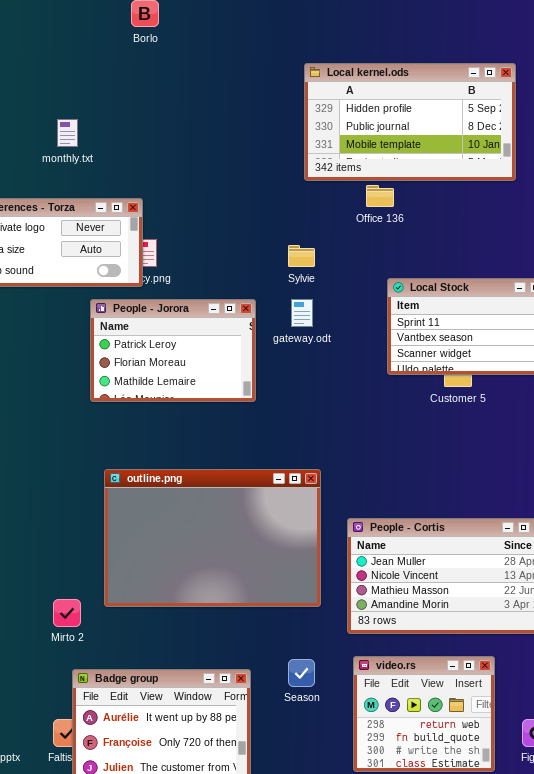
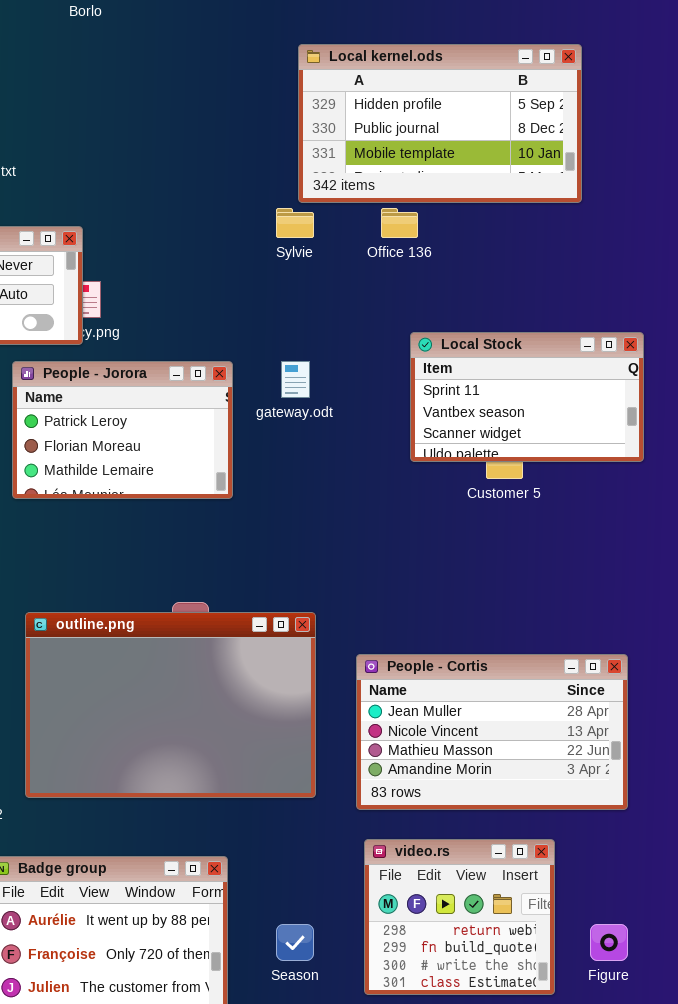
Sylvie: [288,245,315,267] -> [276,208,314,238], moved
outline.png: [104,469,321,607] -> [25,612,316,798], moved
Season: [288,659,315,687] -> [276,924,314,961], moved

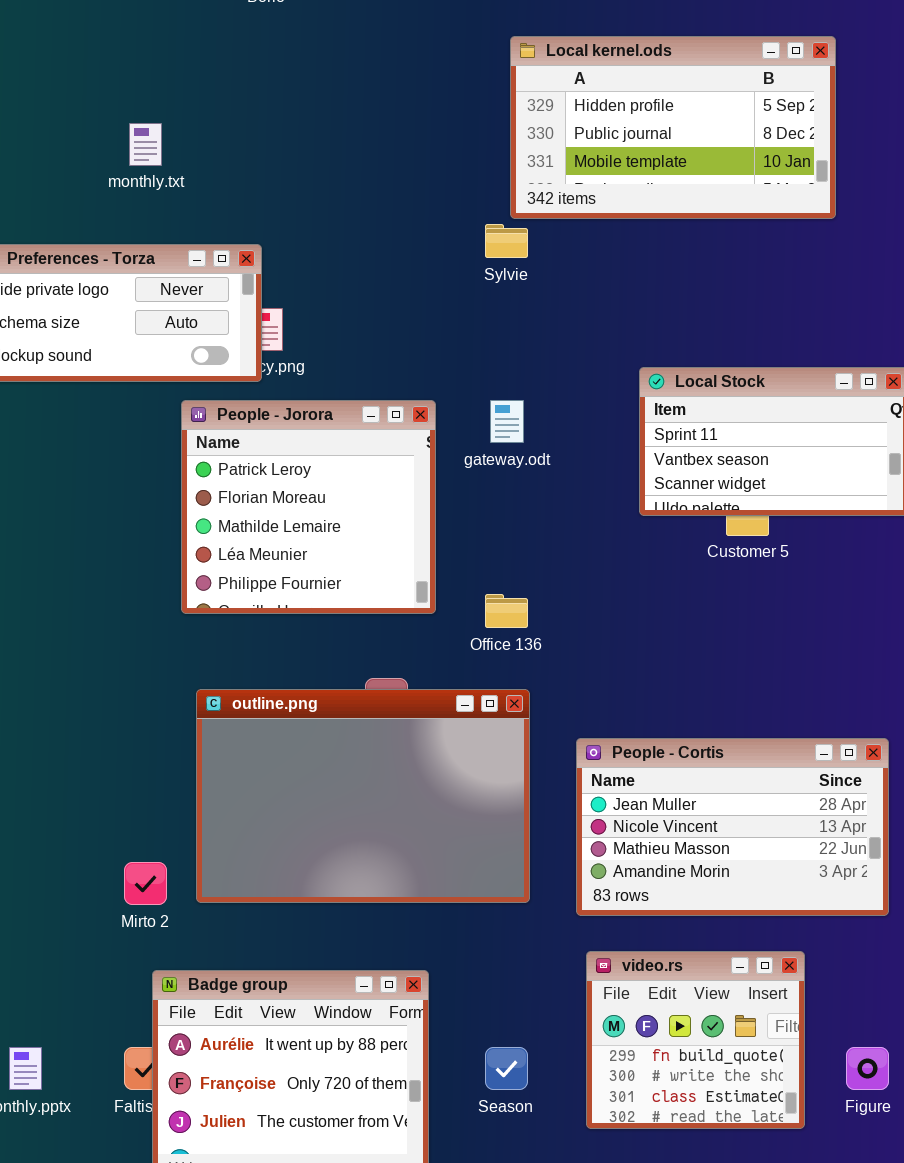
Office 136: [381,208,418,238] -> [485,594,528,628], moved
People - Jorora: [12,361,233,499] -> [181,400,436,614], resized
video.rs: [364,839,555,995] -> [586,951,805,1129], scrolled down 1 row

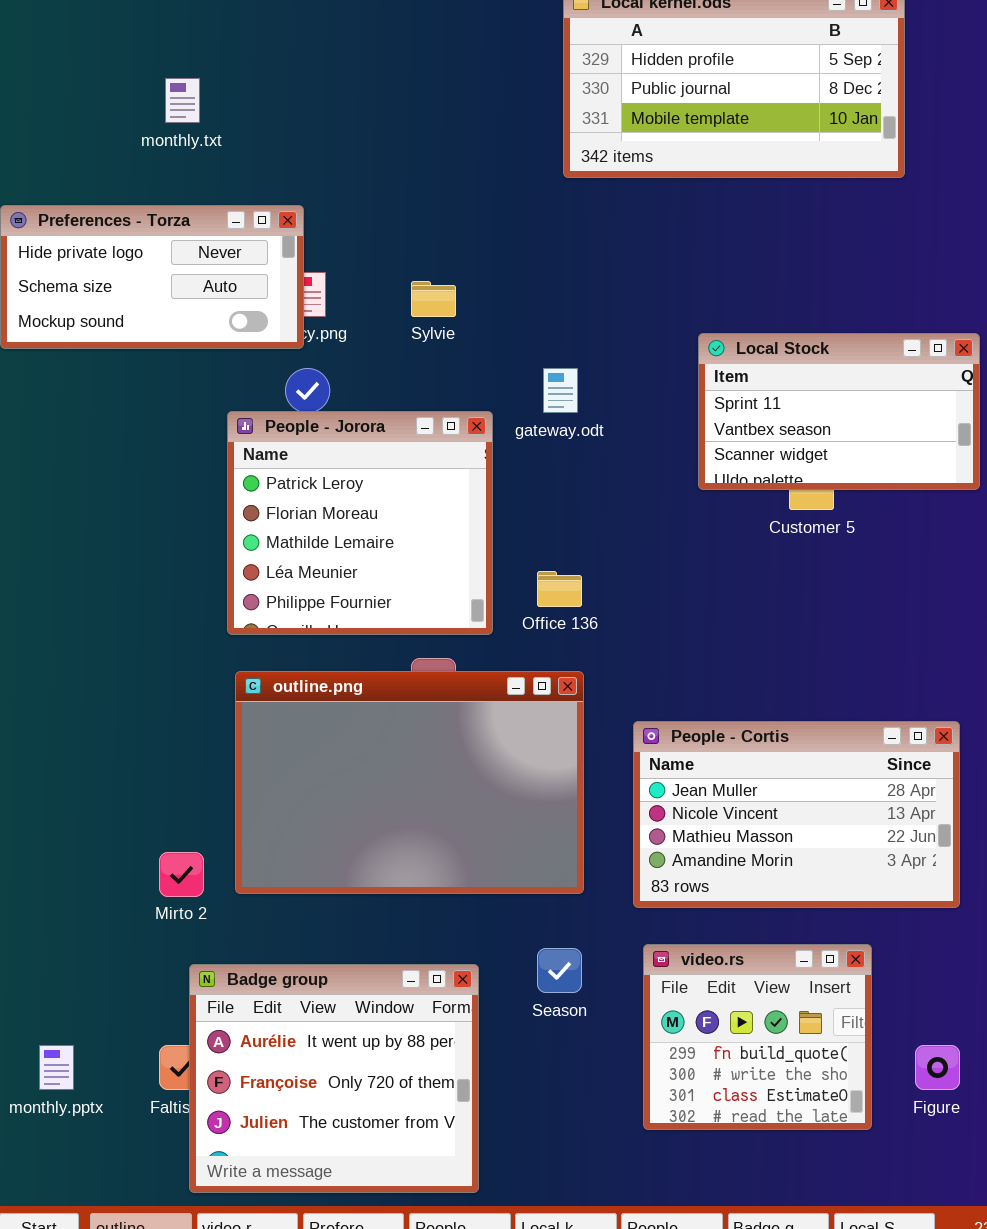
Sylvie: [485,224,528,258] -> [411,281,456,317], moved
People - Jorora: [181,400,436,614] -> [227,411,493,635], moved
Season: [485,1047,528,1090] -> [537,948,582,993], moved

